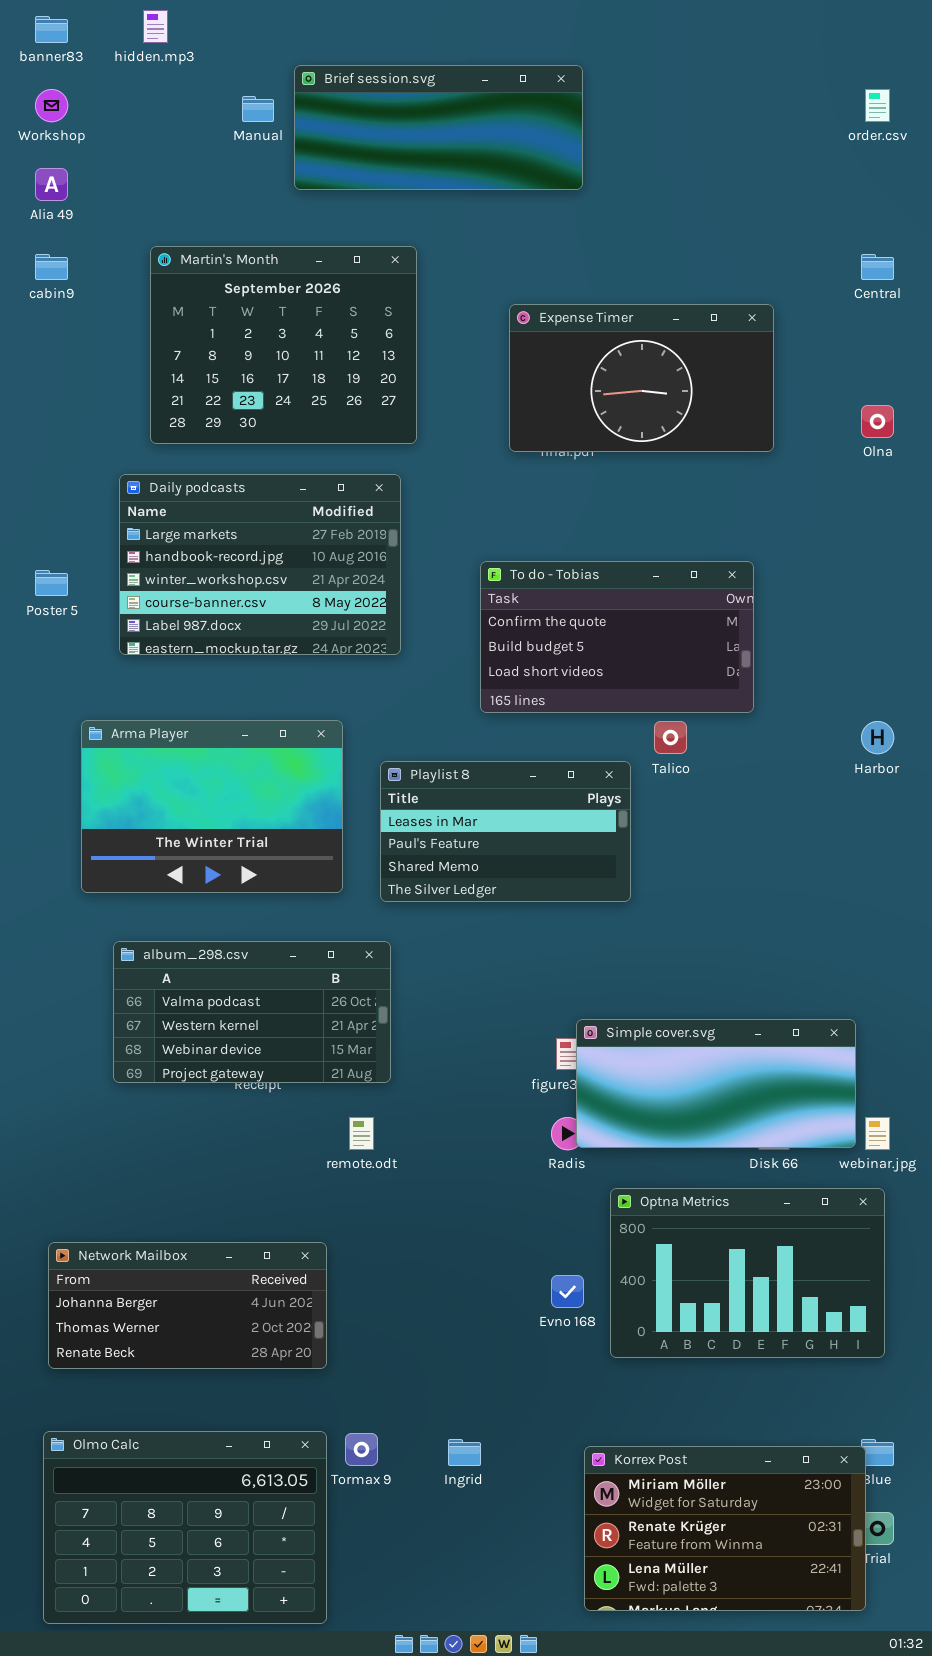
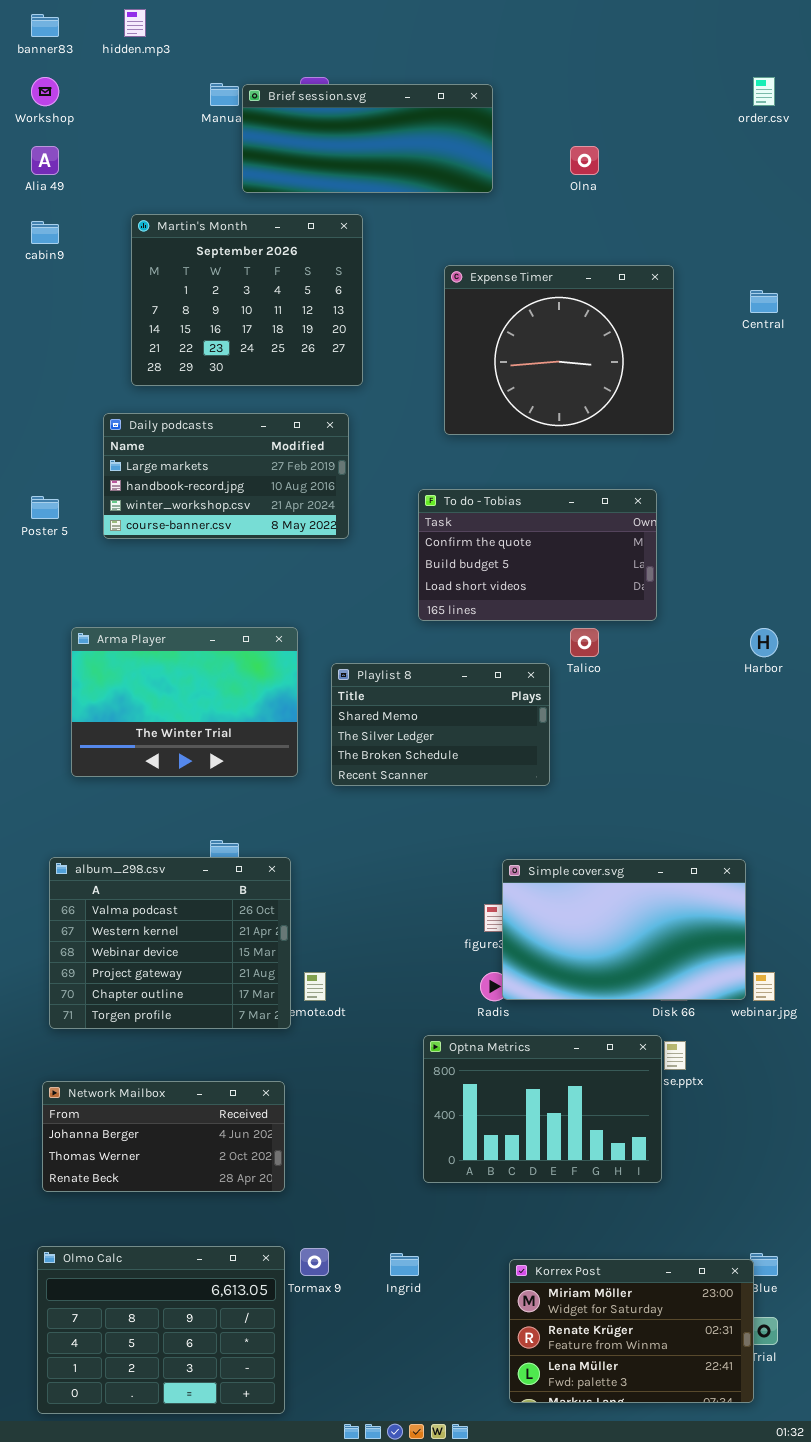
Brief session.svg: [294,65,583,190] -> [242,84,493,193], moved
Central: [861,254,894,280] -> [750,290,778,313], moved
Expense Timer: [509,304,774,452] -> [444,265,674,435], resized
Olna: [861,405,894,438] -> [570,146,599,175], moved
Daily podcasts: [119,474,401,655] -> [103,413,349,539], resized
Playlist 8: [380,761,631,902] -> [331,663,550,786], scrolled down 2 rows
album_298.csv: [113,941,391,1083] -> [49,857,291,1029], moved, resized
Simple cover.svg: [576,1019,856,1148] -> [502,859,746,1000], resized
Optna Metrics: [610,1188,885,1358] -> [423,1035,662,1183], moved

